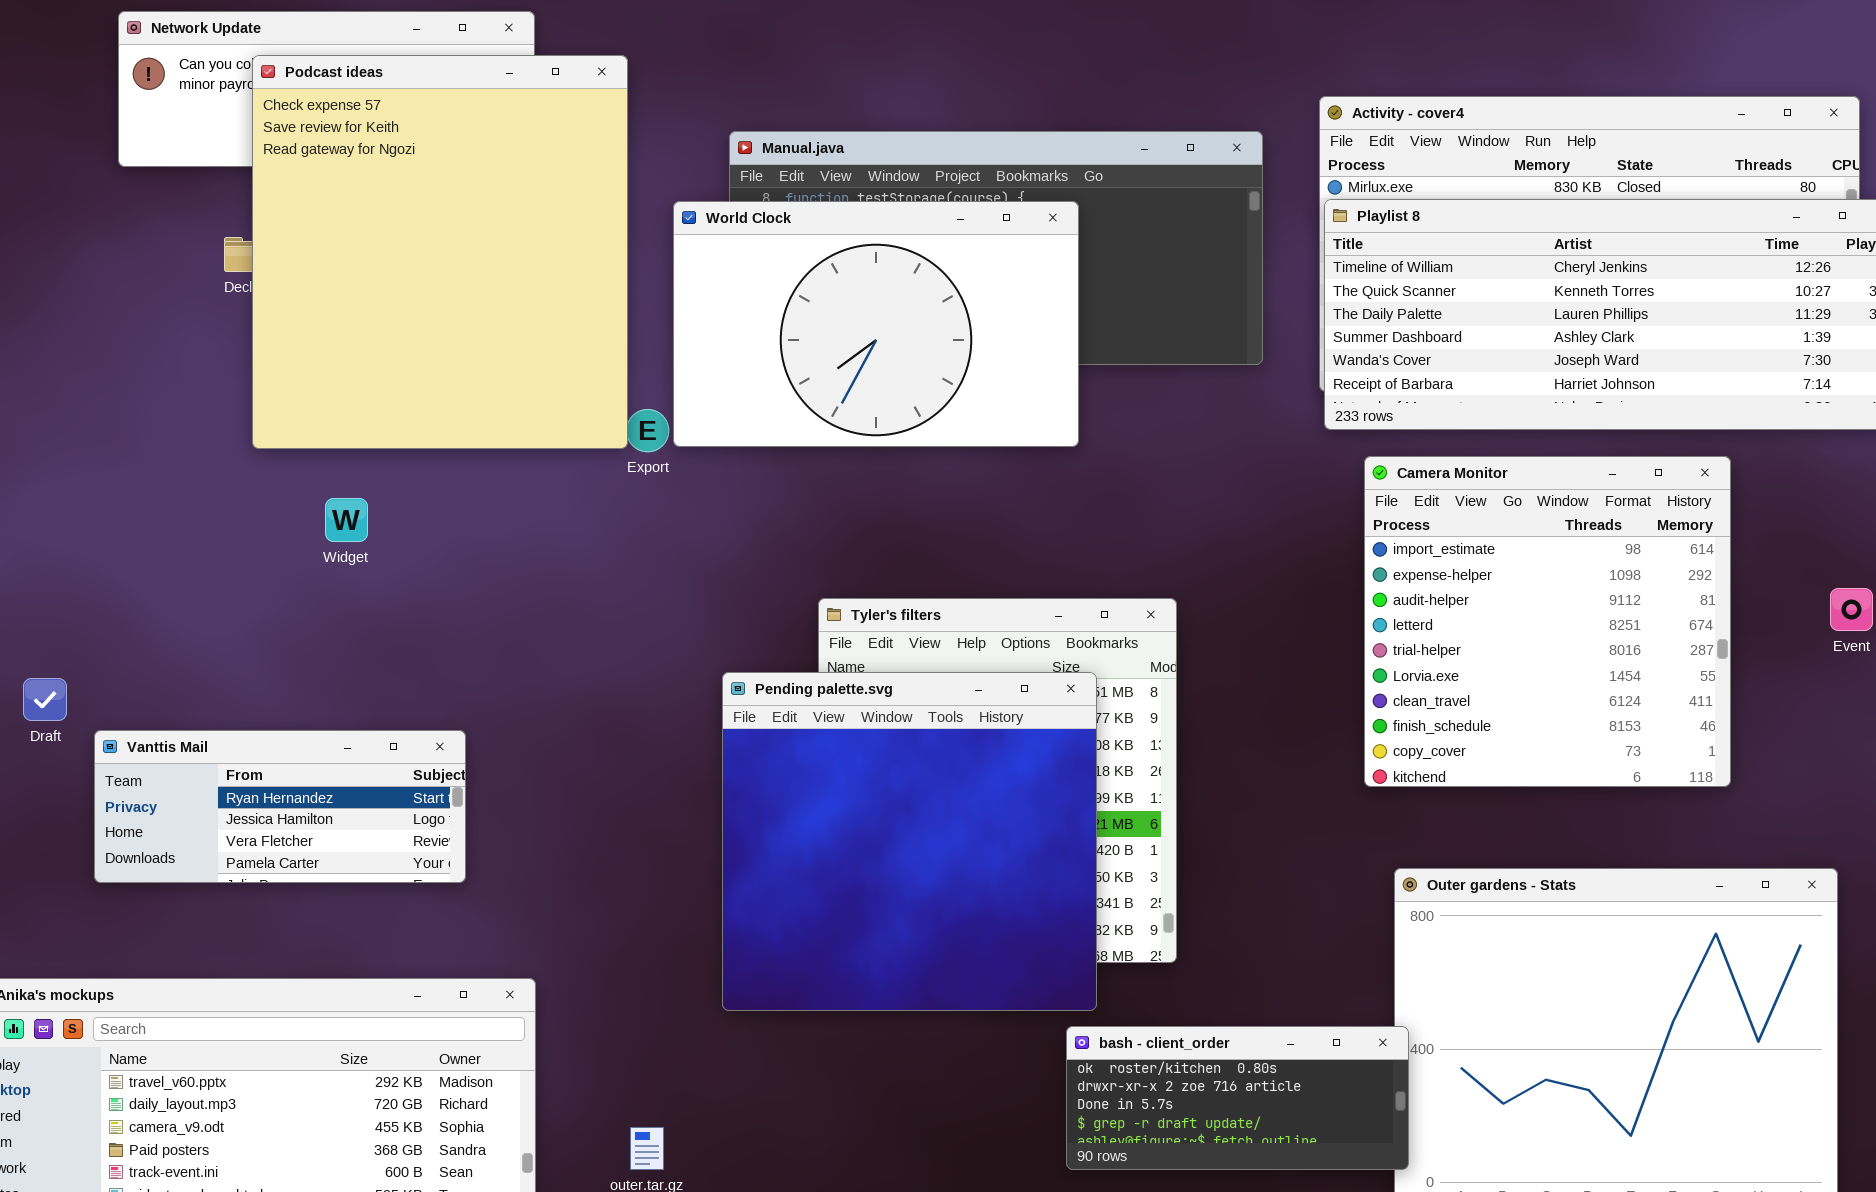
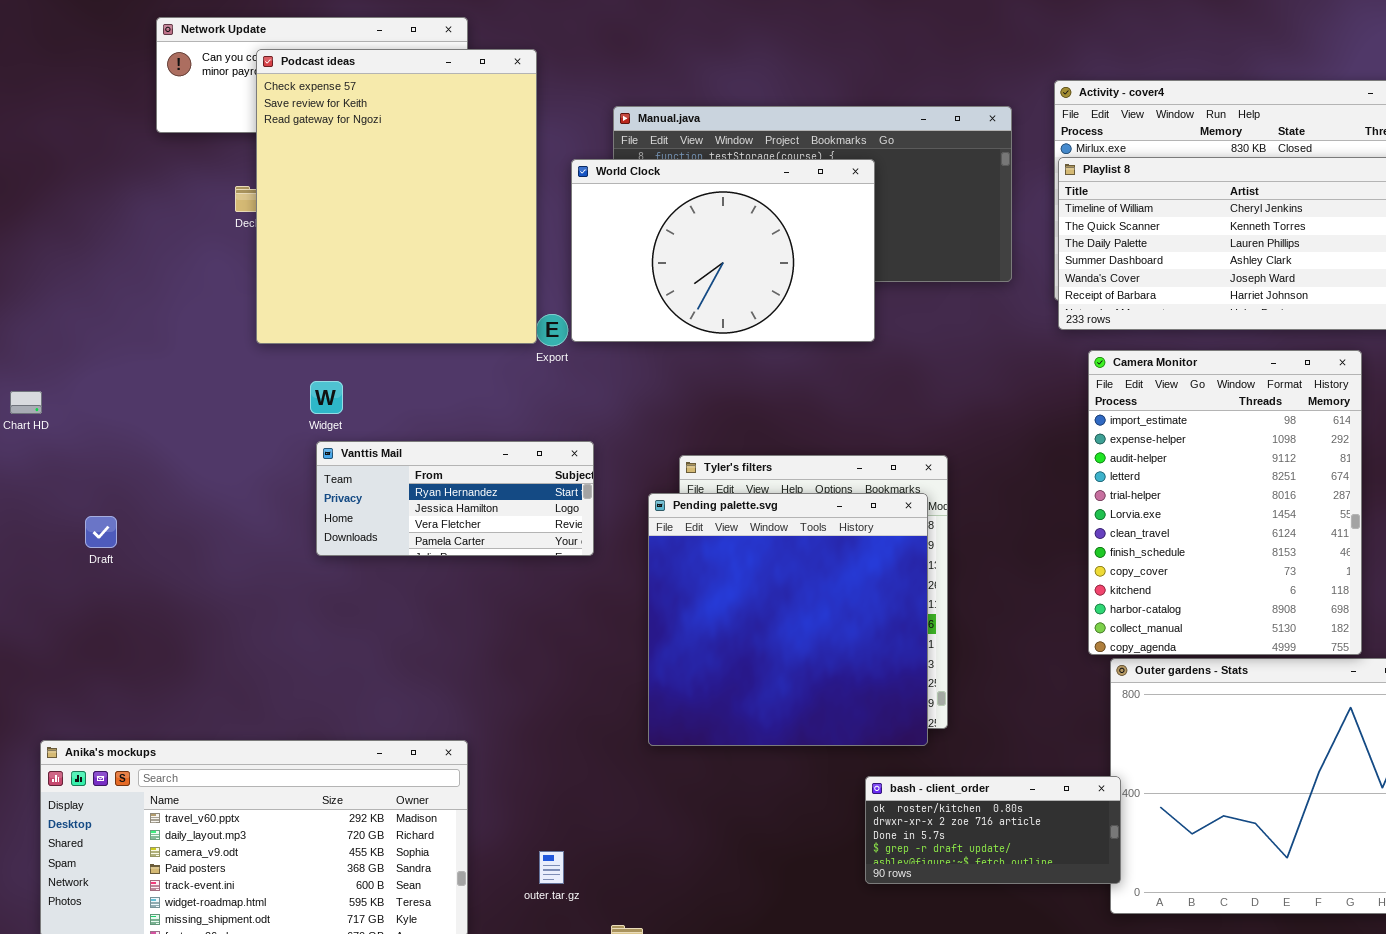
Camera Monitor: [1364,456,1731,787] -> [1088,350,1362,655], resized
Pending palette.svg: [722,672,1097,1011] -> [648,493,928,746], moved
Vanttis Mail: [94,730,466,883] -> [316,441,594,556], moved

